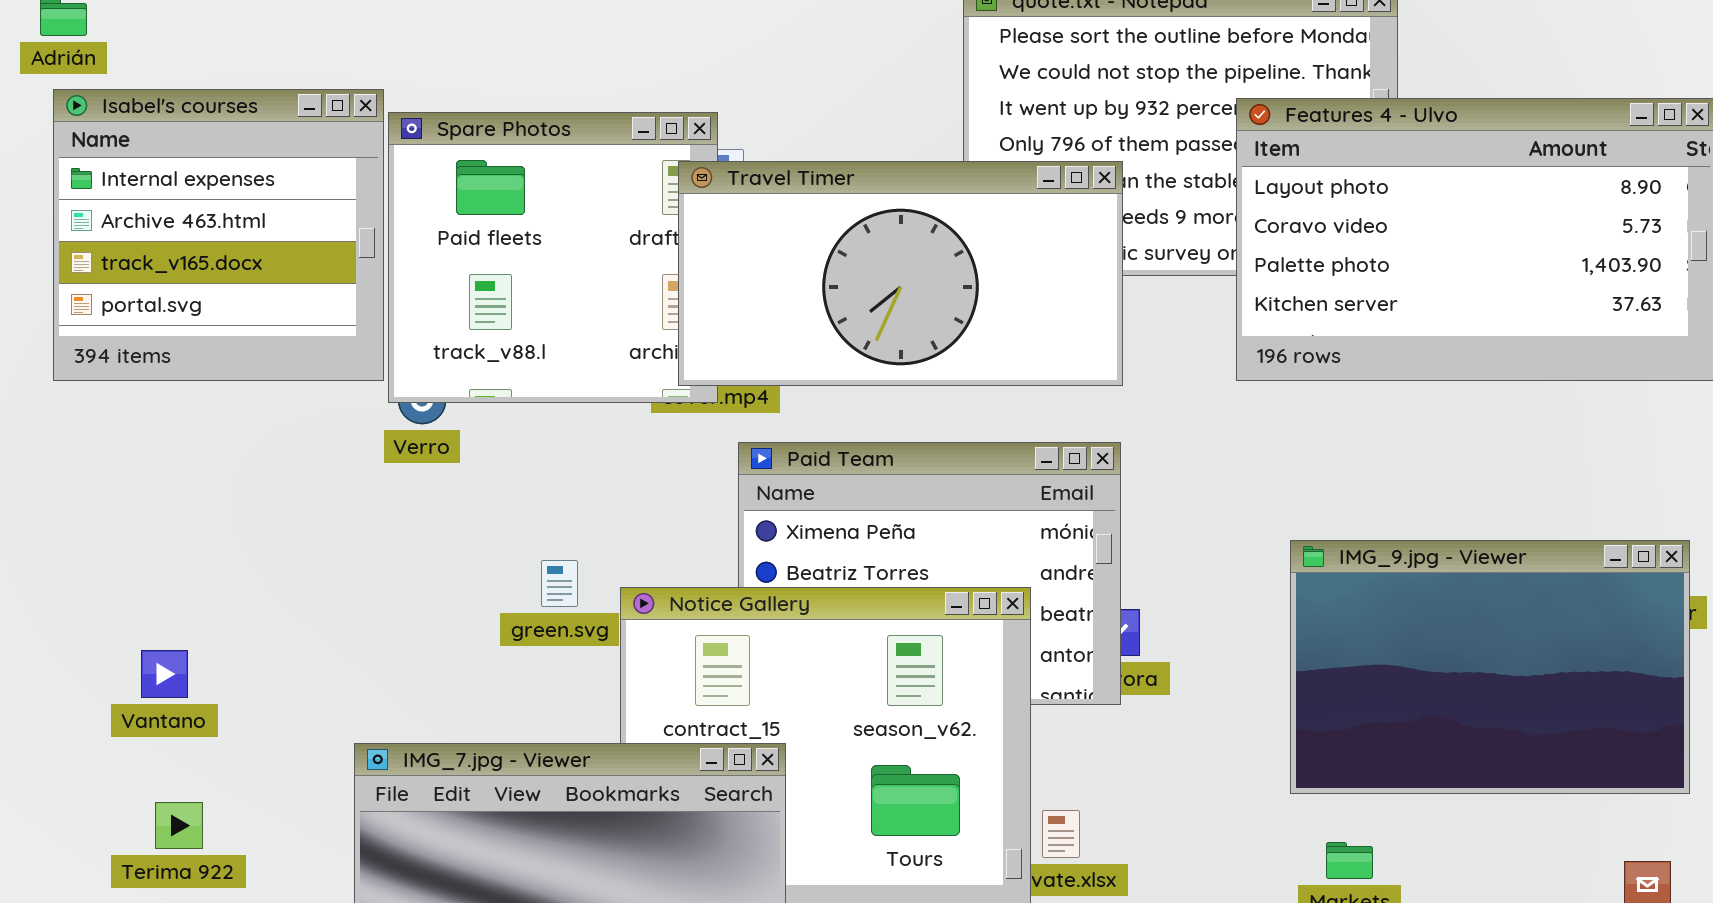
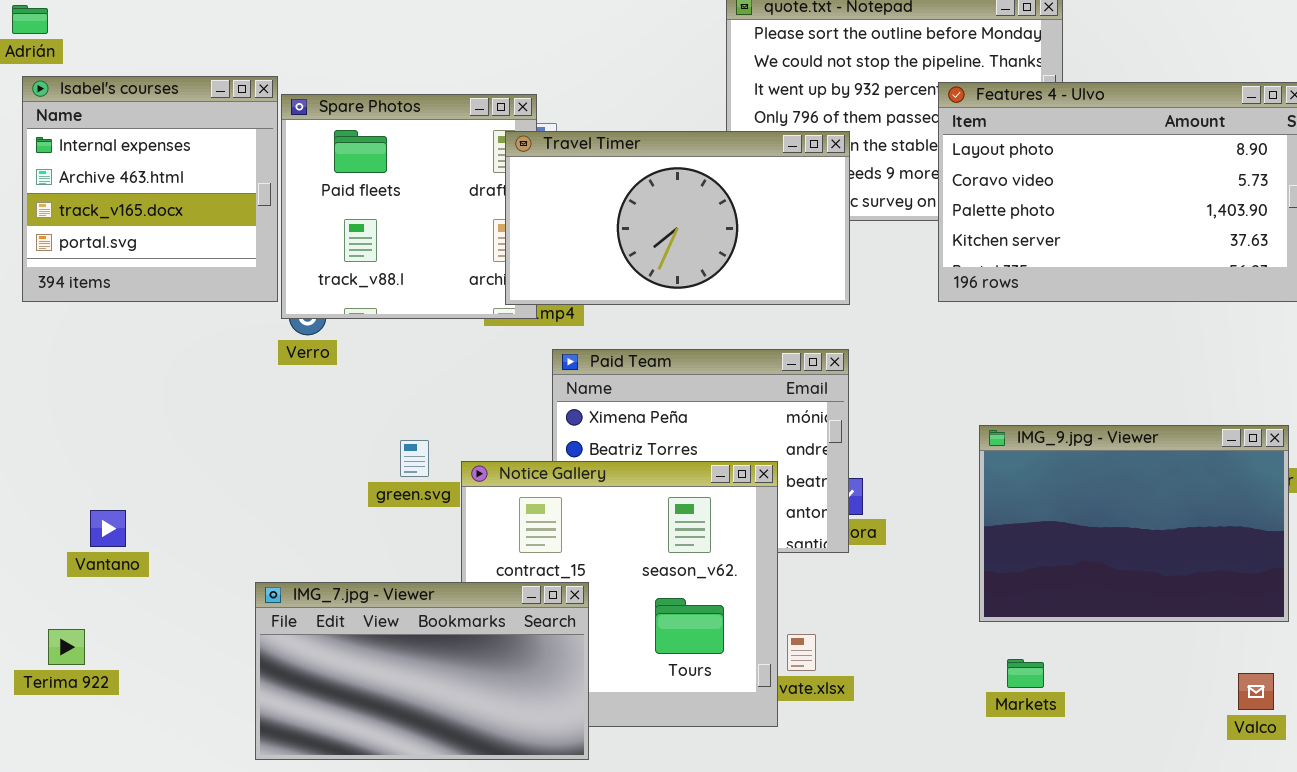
Terima 922: [155,802,203,849] -> [48,629,85,665], moved

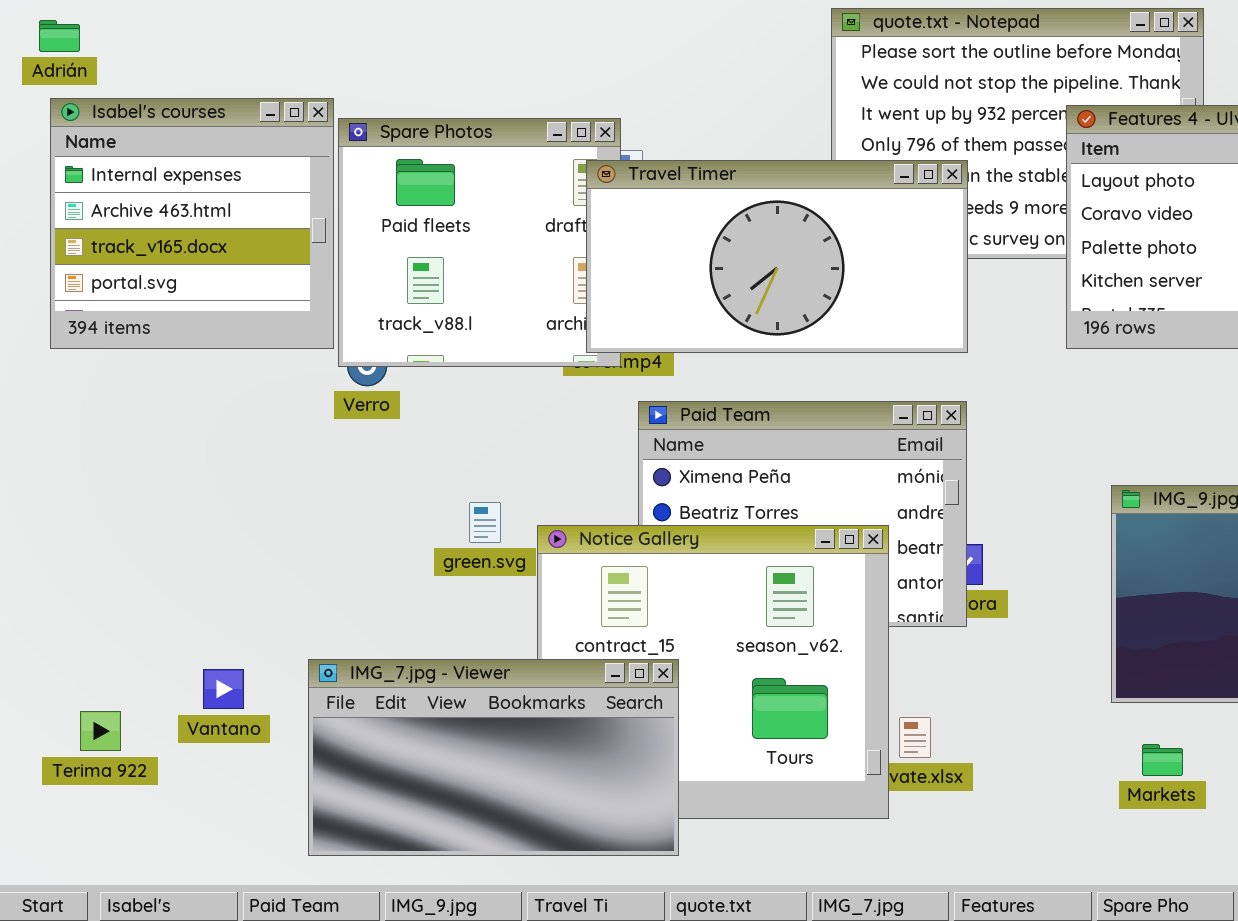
Vantano: [90,510,126,547] -> [203,669,244,709], moved

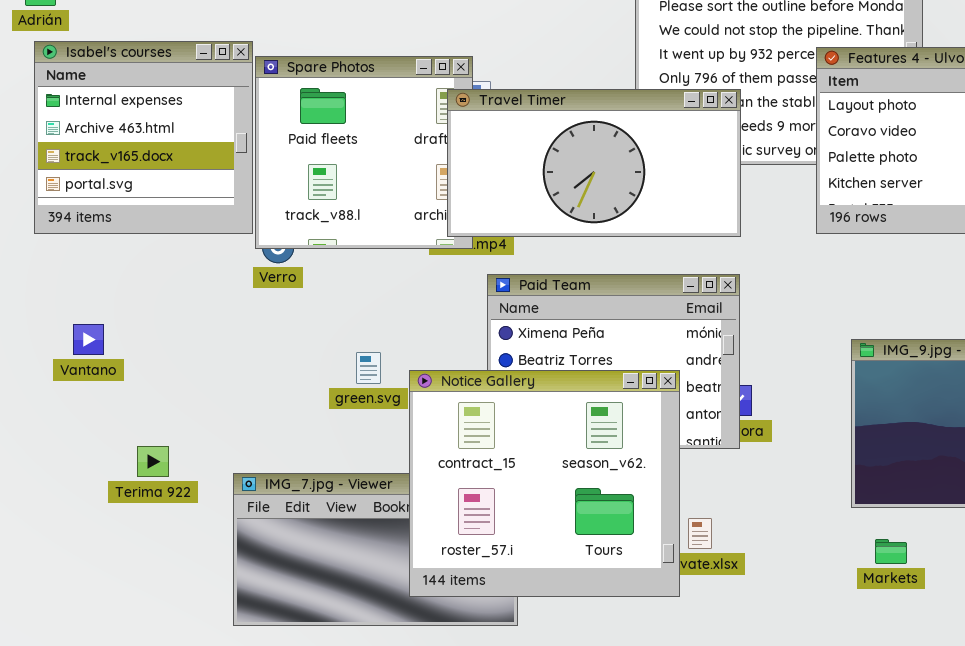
Notice Gallery: [537,525,889,819] -> [409,370,680,597], raised
Vantano: [203,669,244,709] -> [73,324,104,355], moved
Terima 922: [80,711,121,751] -> [137,446,169,477], moved

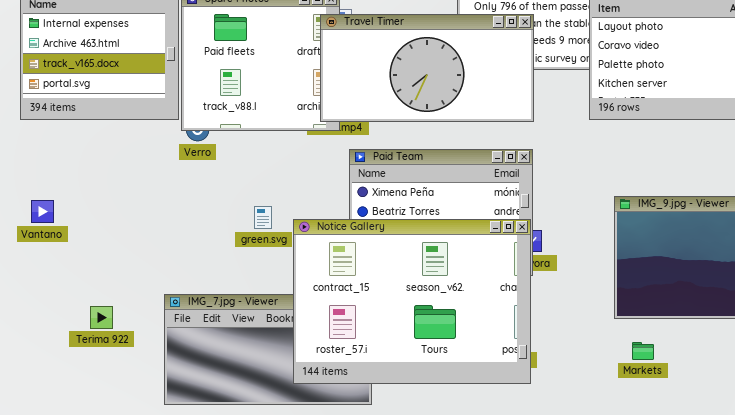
Vantano: [73,324,104,355] -> [31,200,54,223], moved
Notice Gallery: [409,370,680,597] -> [293,219,531,384], resized
Terima 922: [137,446,169,477] -> [90,306,113,329], moved

